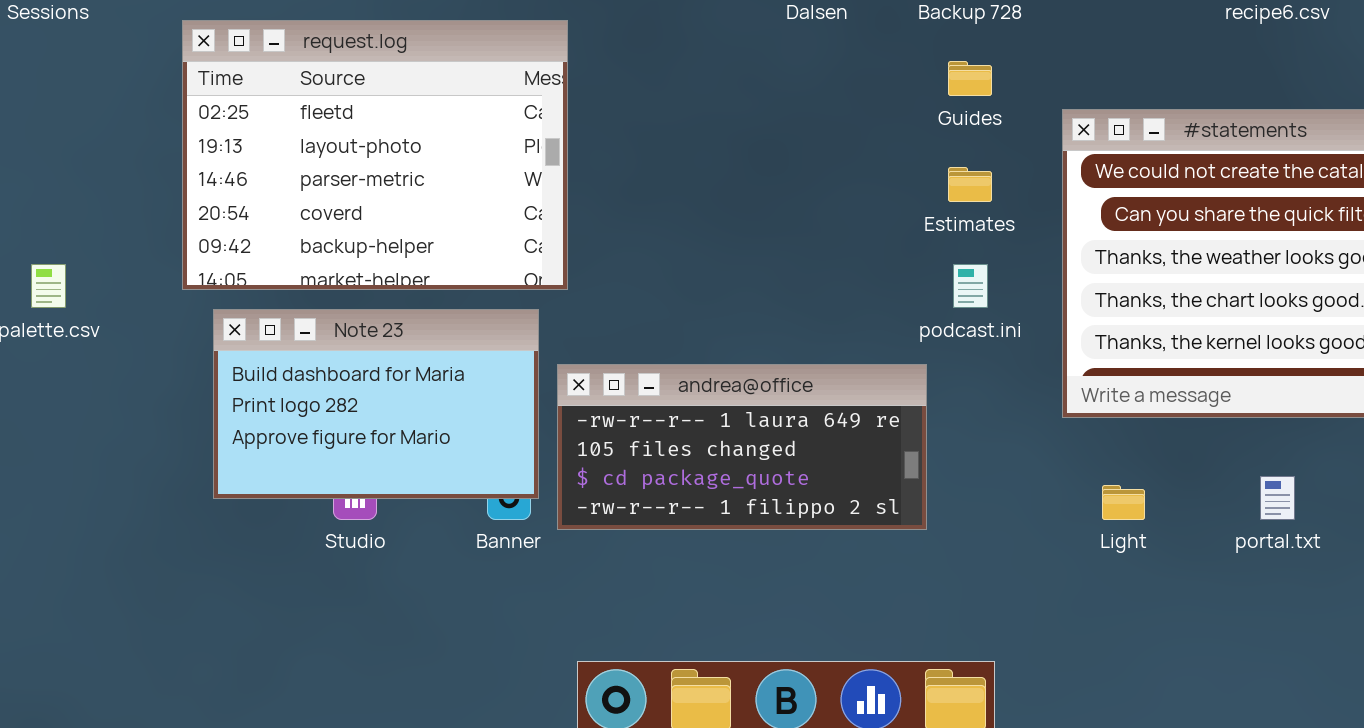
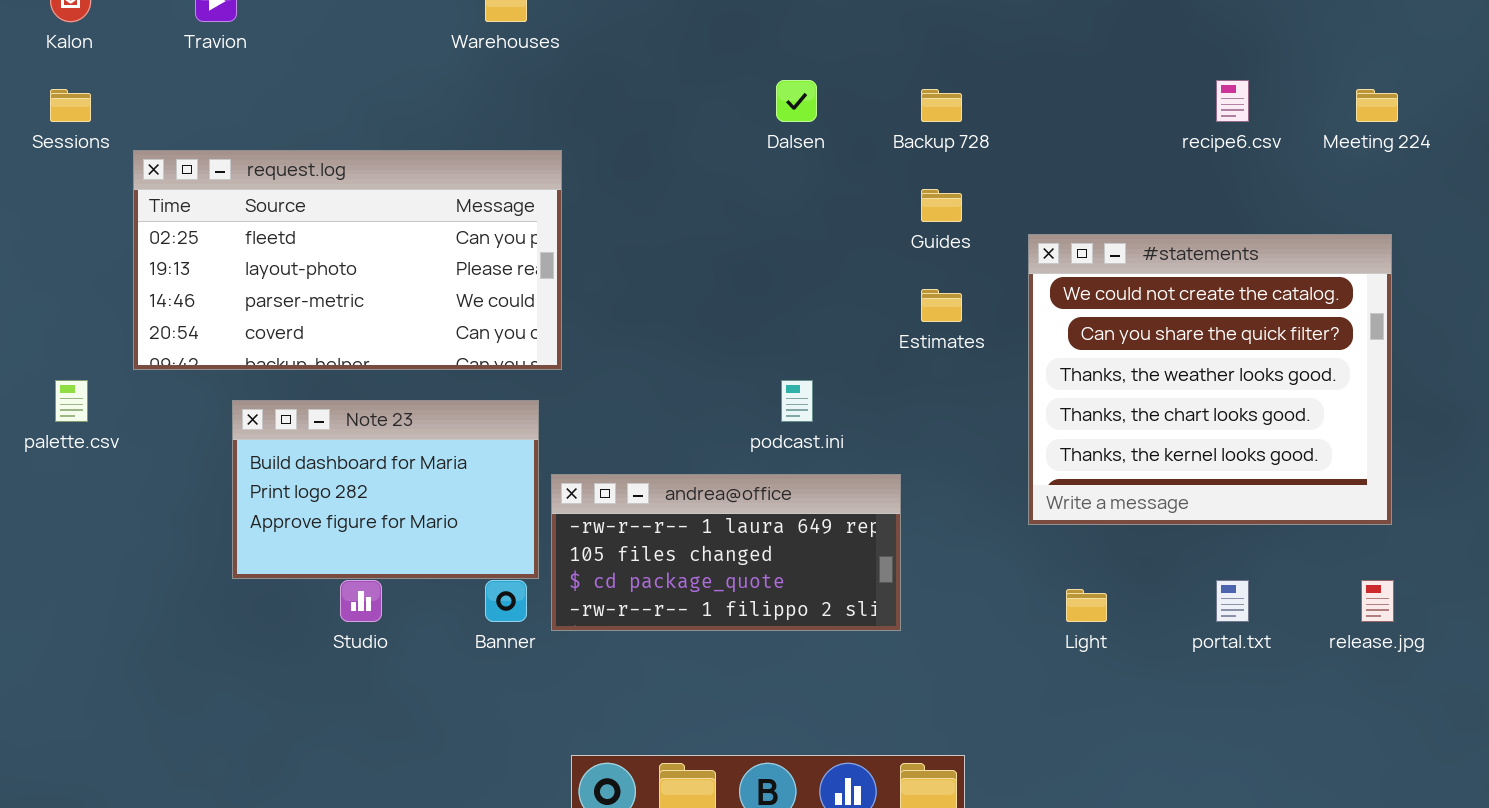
request.log: [182,20,568,290] -> [133,150,562,370], resized
podcast.ini: [953,264,988,308] -> [781,380,813,422], moved
Note 23: [213,309,539,499] -> [232,400,539,579], moved

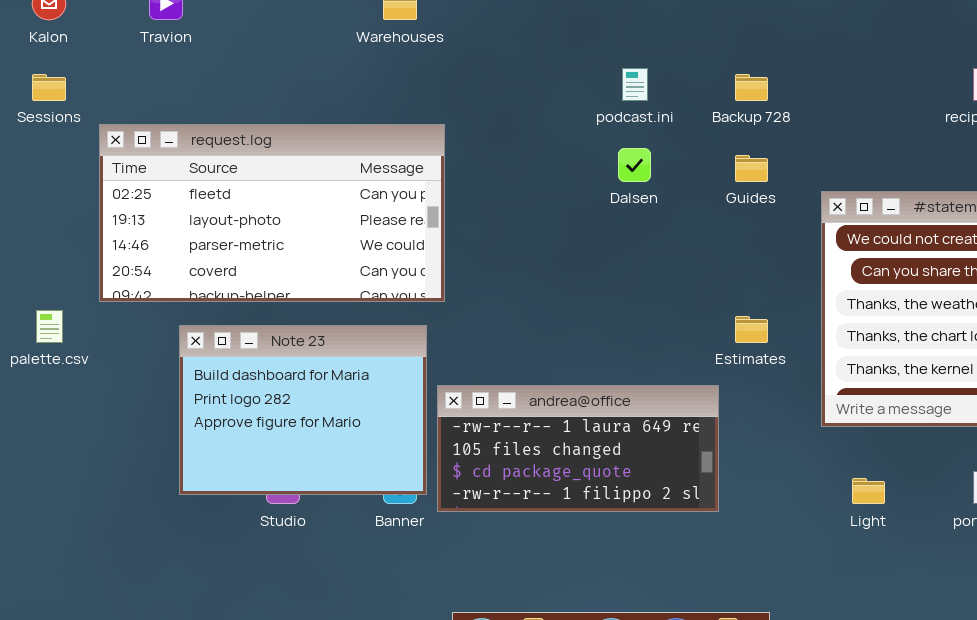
Dalsen: [776,80,817,122] -> [618,148,651,182], moved
Estimates: [921,289,962,322] -> [735,316,768,343], moved
podcast.ini: [781,380,813,422] -> [622,68,648,101], moved
Note 23: [232,400,539,579] -> [179,325,427,495], resized

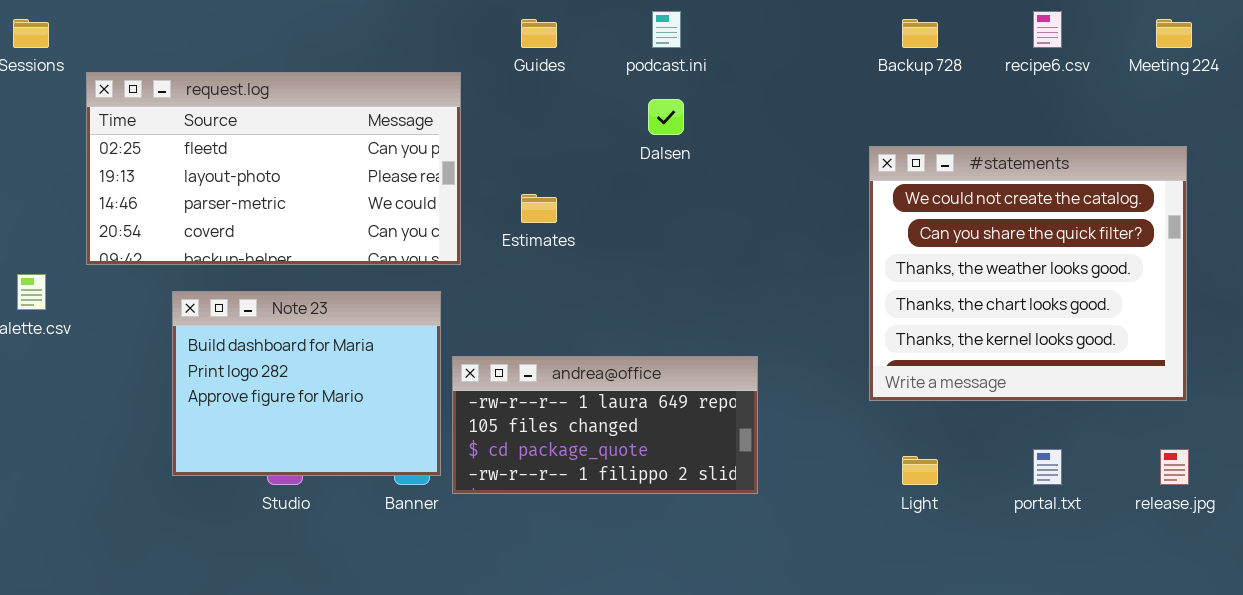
Backup 728: [735,74,768,101] -> [902,19,938,48], moved
Guides: [735,155,768,182] -> [521,19,557,48], moved
Estimates: [735,316,768,343] -> [521,194,557,223], moved

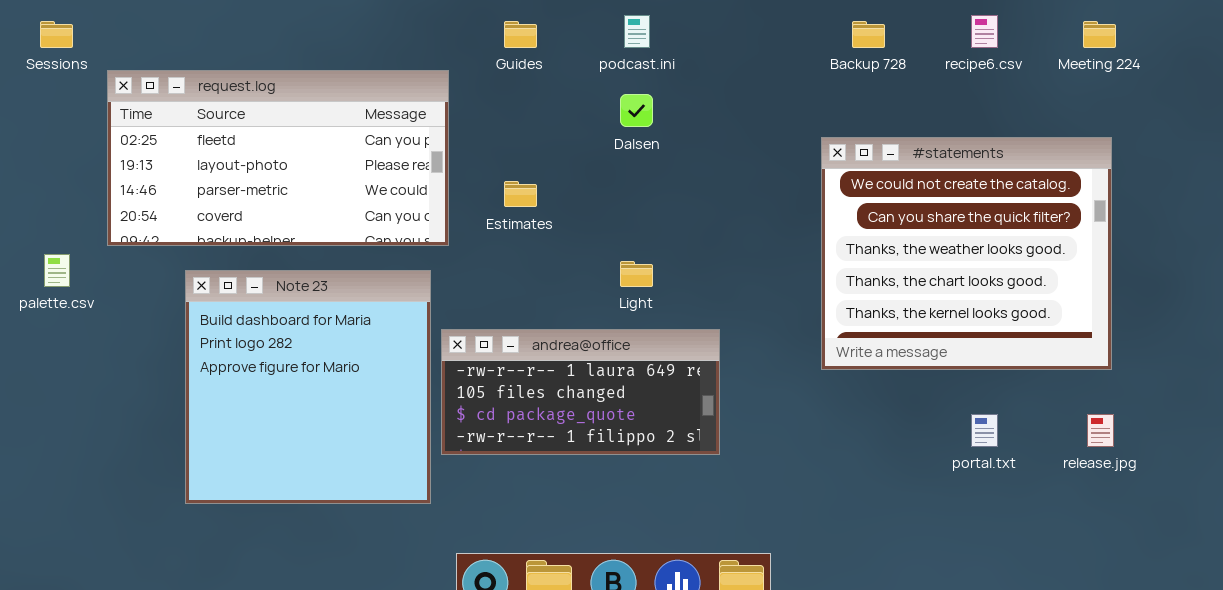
Note 23: [172,291,441,476] -> [185,270,431,504], resized
Light: [902,456,938,485] -> [620,261,653,287], moved

